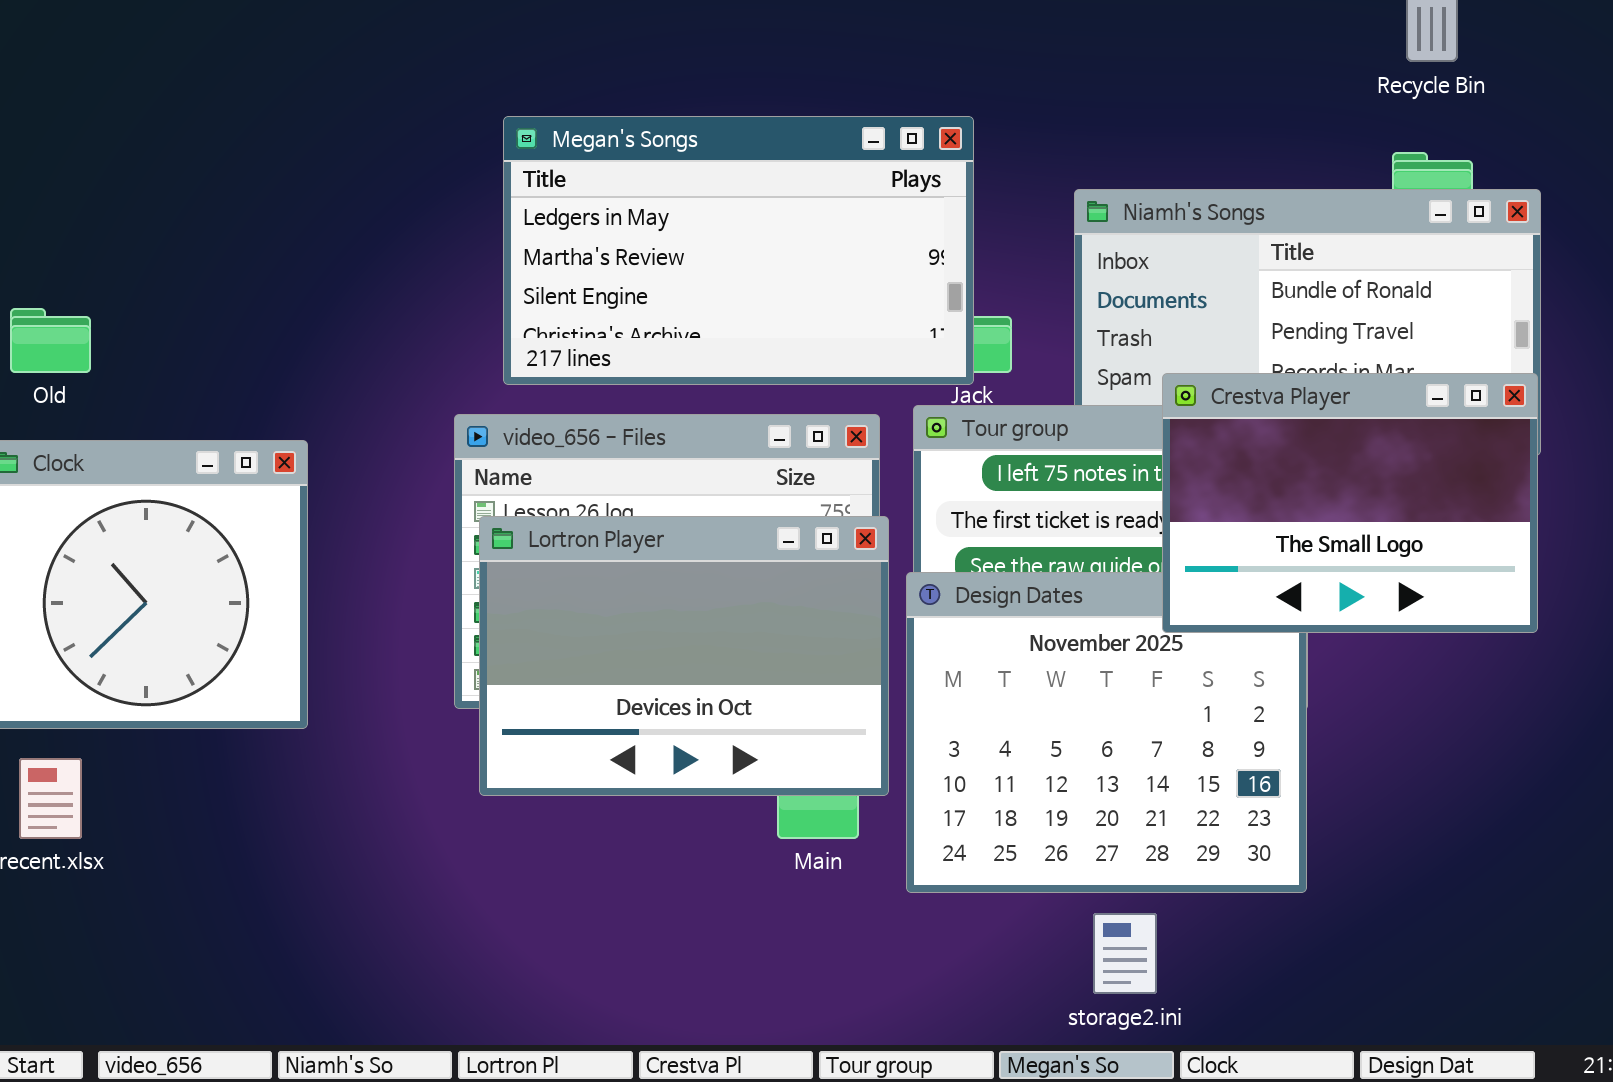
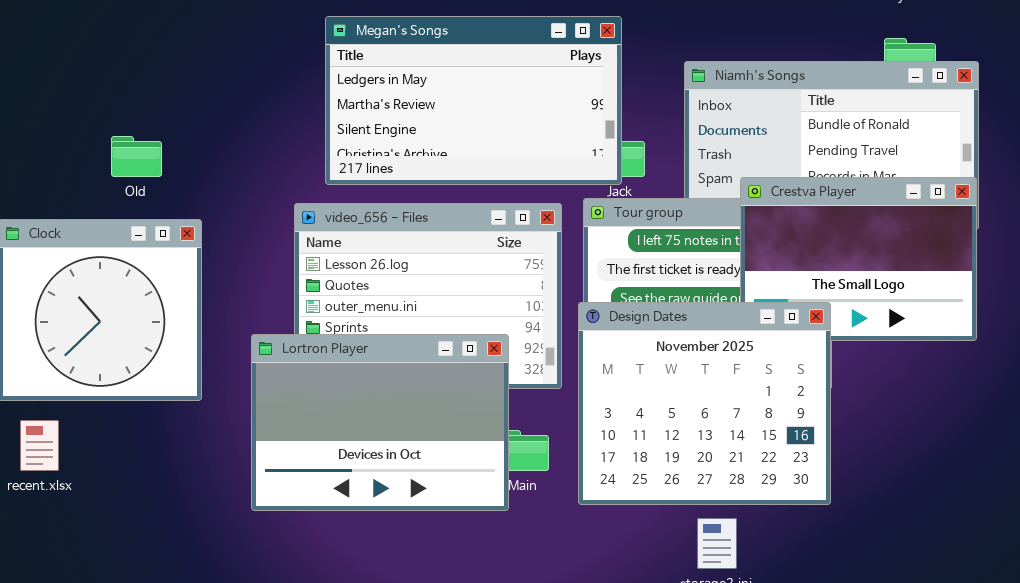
Old: [10,308,91,373] -> [111,136,162,177], moved
Lortron Player: [479,516,889,796] -> [251,334,509,511], moved
Design Dates: [906,572,1307,893] -> [578,302,831,505], raised

